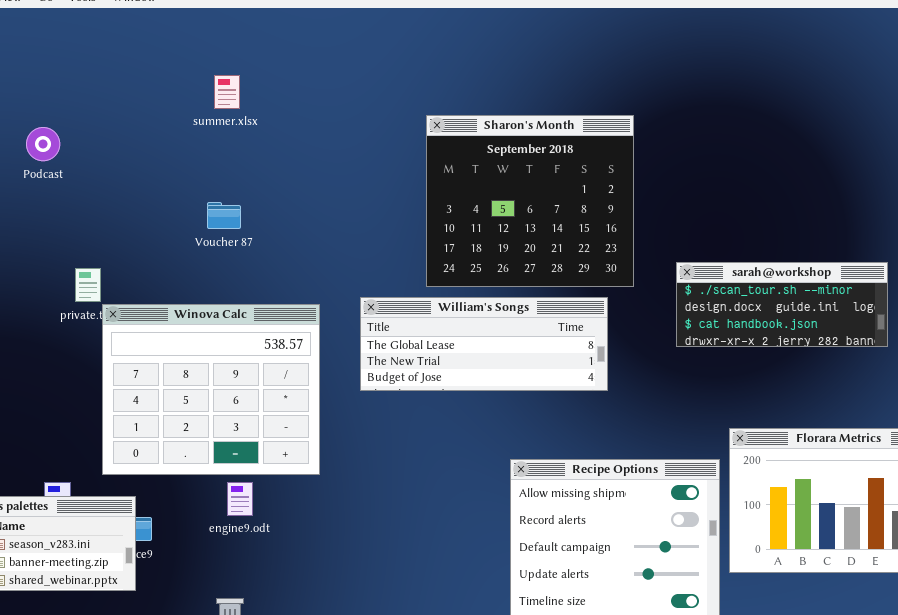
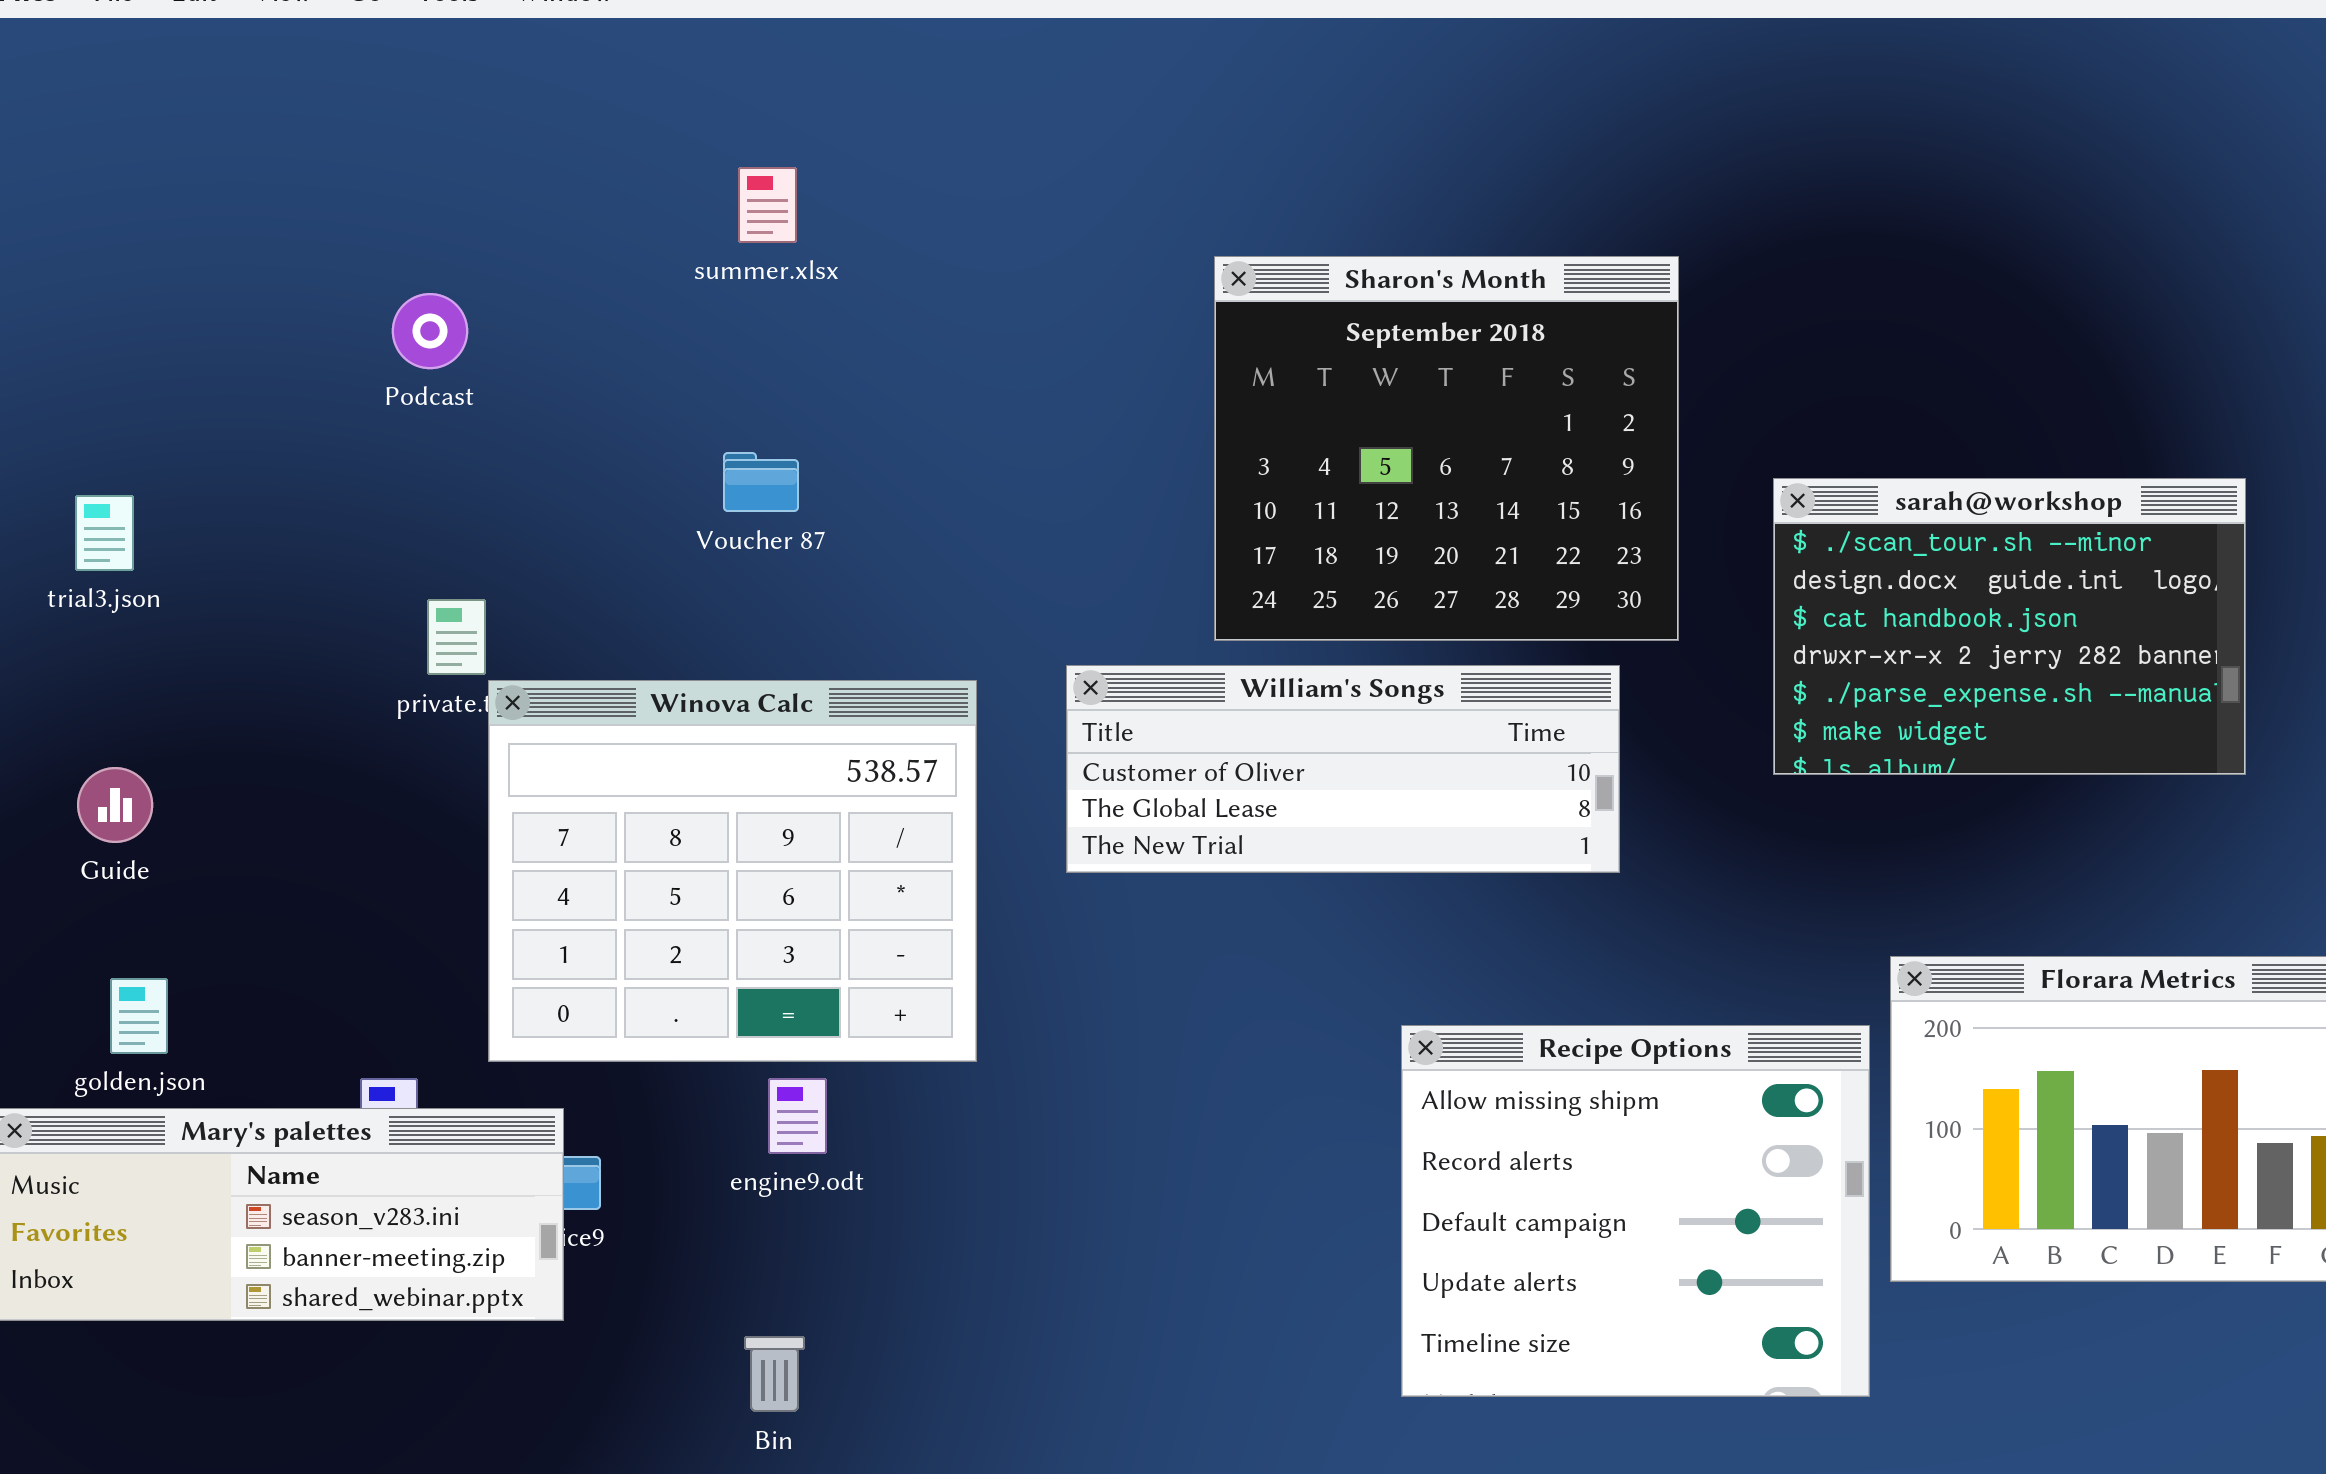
Podcast: [26,127,60,161] -> [392,293,468,369], moved
sarah@workshop: [676,262,888,347] -> [1773,478,2246,775], resized
William's Songs: [360,297,608,391] -> [1066,665,1620,873], scrolled up 1 row

